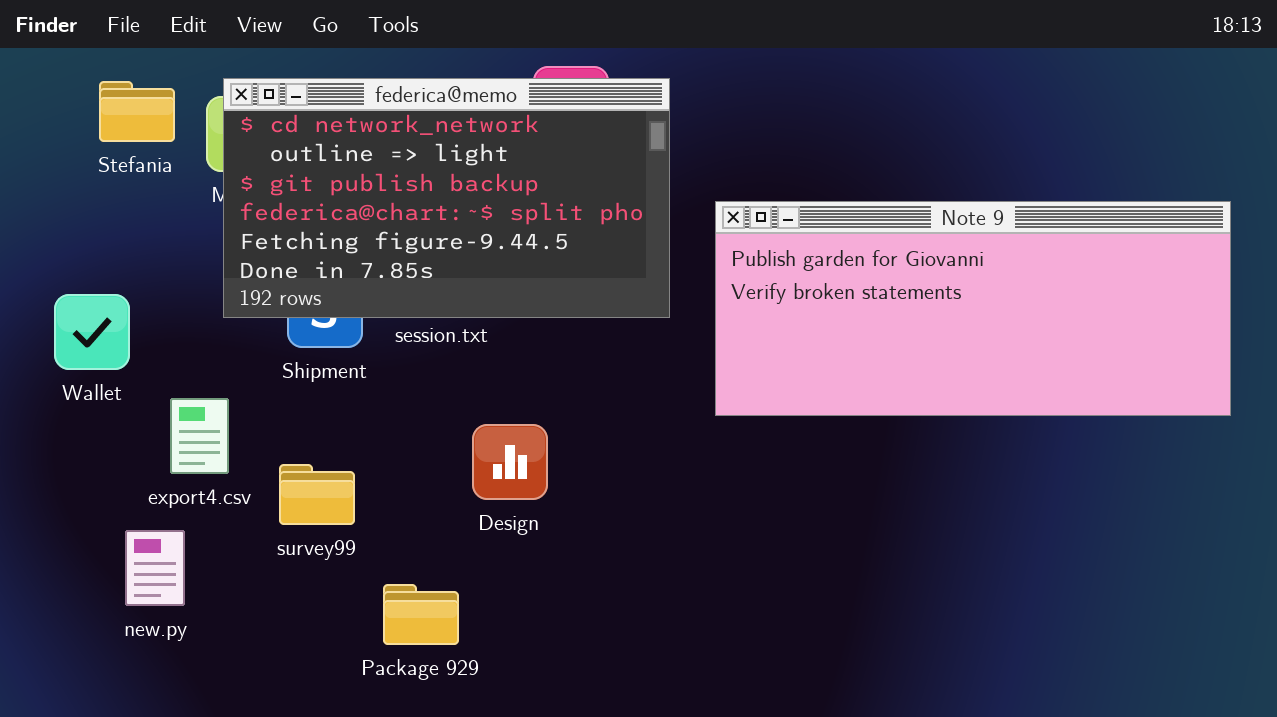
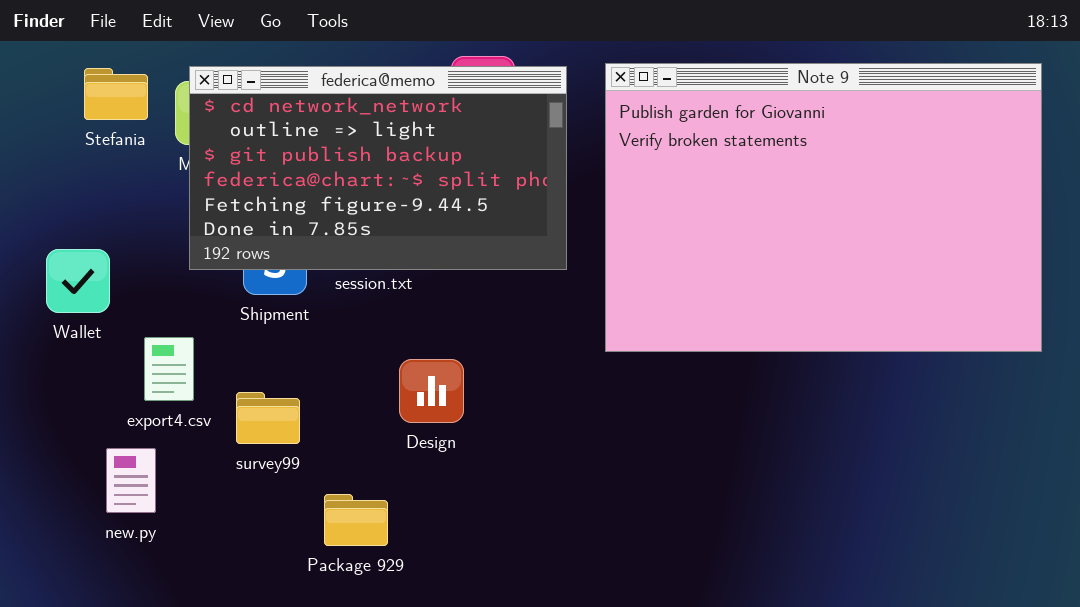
Note 9: [715,201,1231,416] -> [605,63,1042,352], resized

